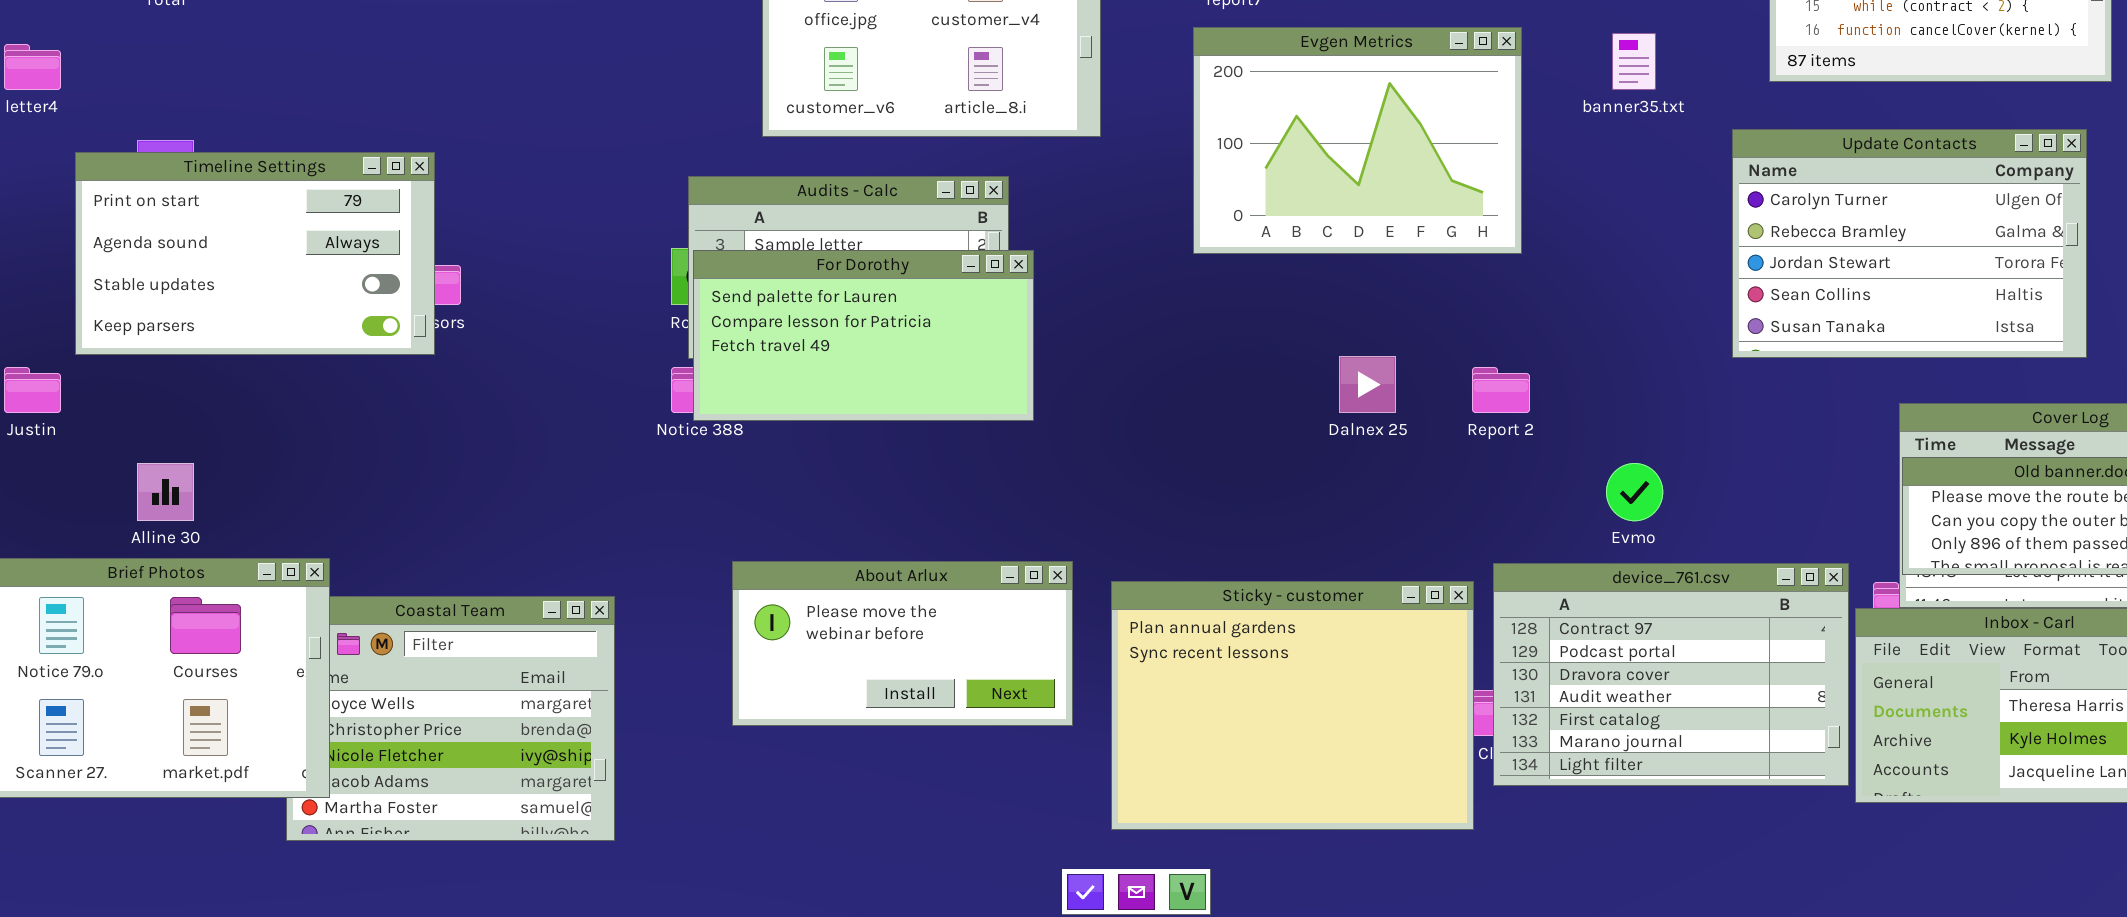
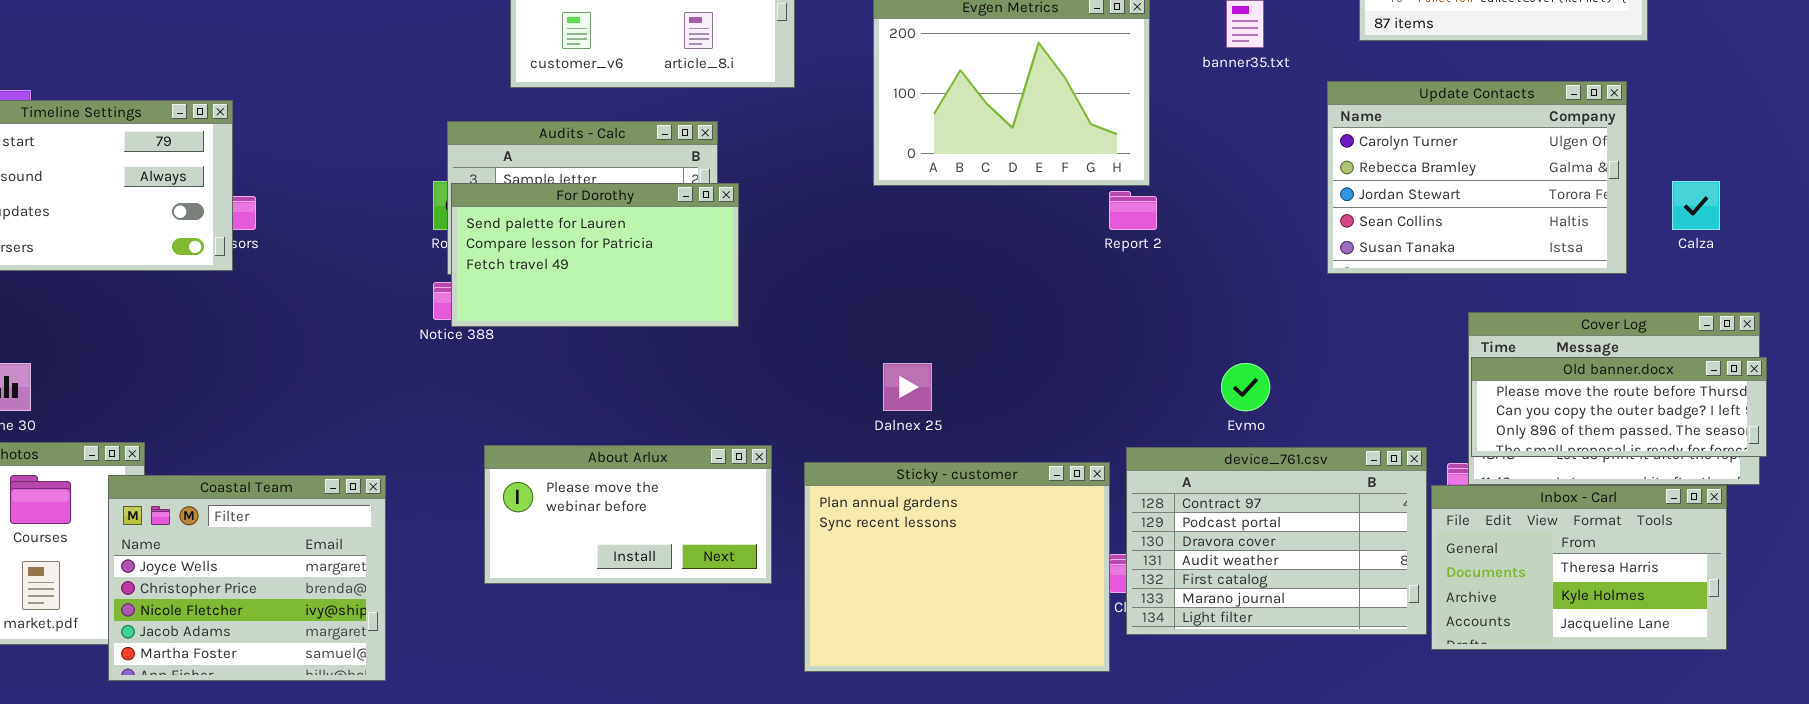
Dalnex 25: [1339,356,1396,413] -> [883,363,932,411], moved
Report 2: [1472,367,1530,413] -> [1109,191,1157,230], moved
Coastal Team: [286,596,615,841] -> [108,475,386,681], raised

